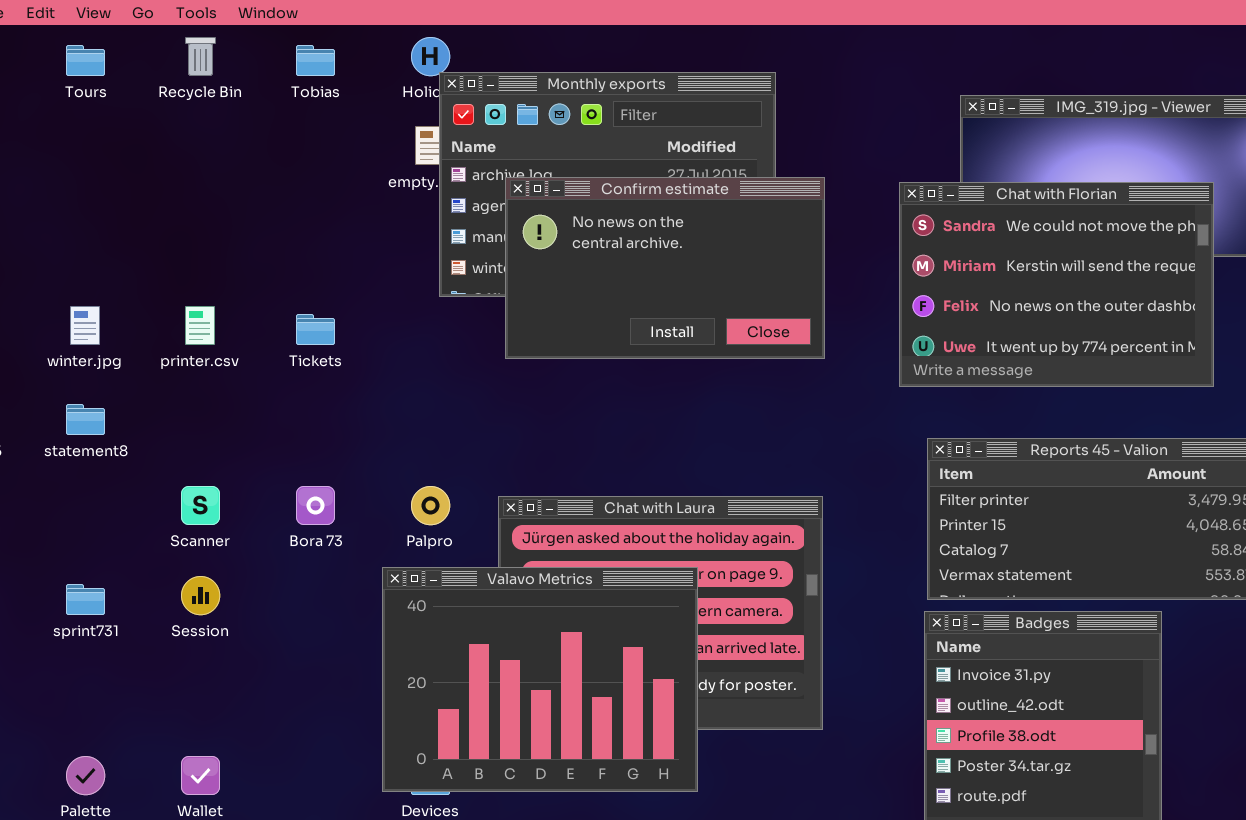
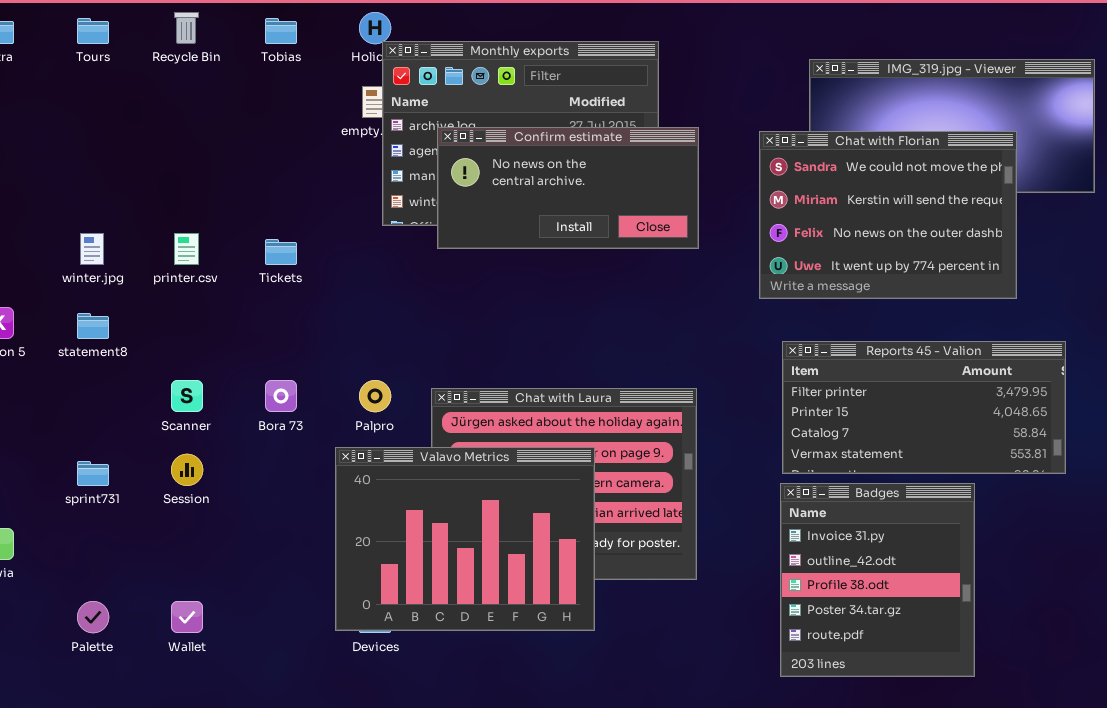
Confirm estimate: [505,177,825,359] -> [437,127,699,249], resized

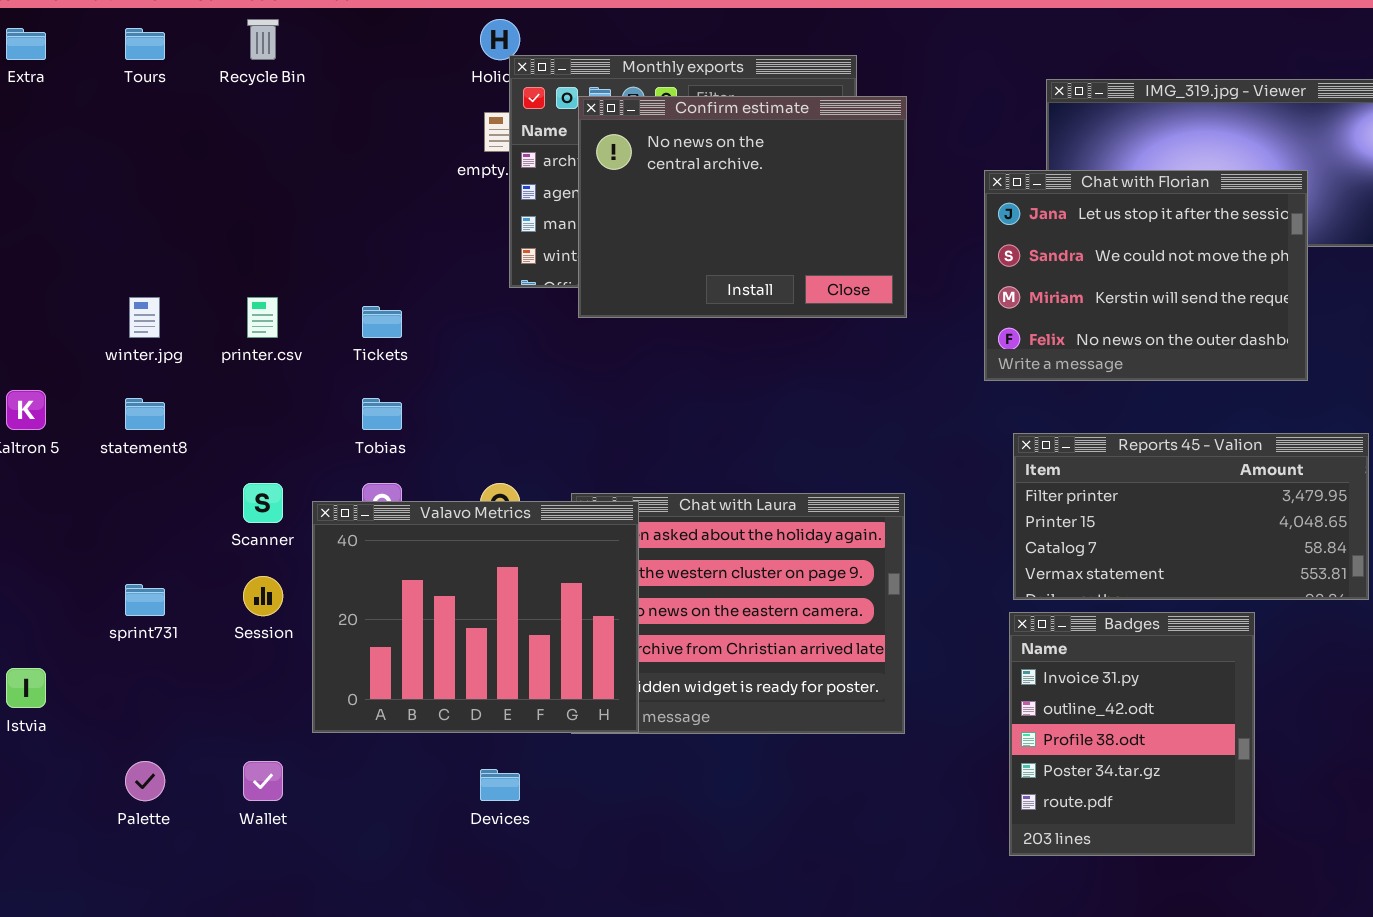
Tobias: [265,18,297,44] -> [362,398,402,430], moved
Confirm estimate: [437,127,699,249] -> [578,96,907,318], resized
Chat with Florian: [759,131,1017,299] -> [984,170,1308,381], scrolled up 1 row
Valavo Metrics: [335,447,595,631] -> [312,501,639,733], moved

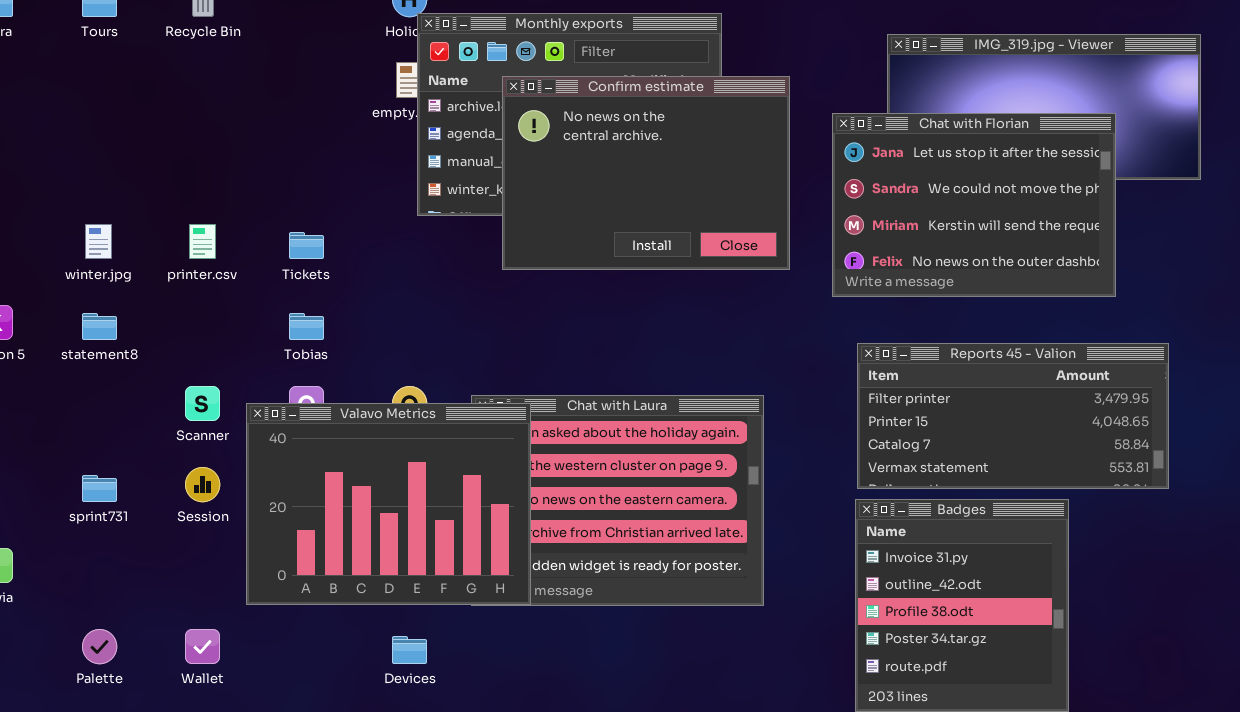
Confirm estimate: [578,96,907,318] -> [502,76,790,270], moved

